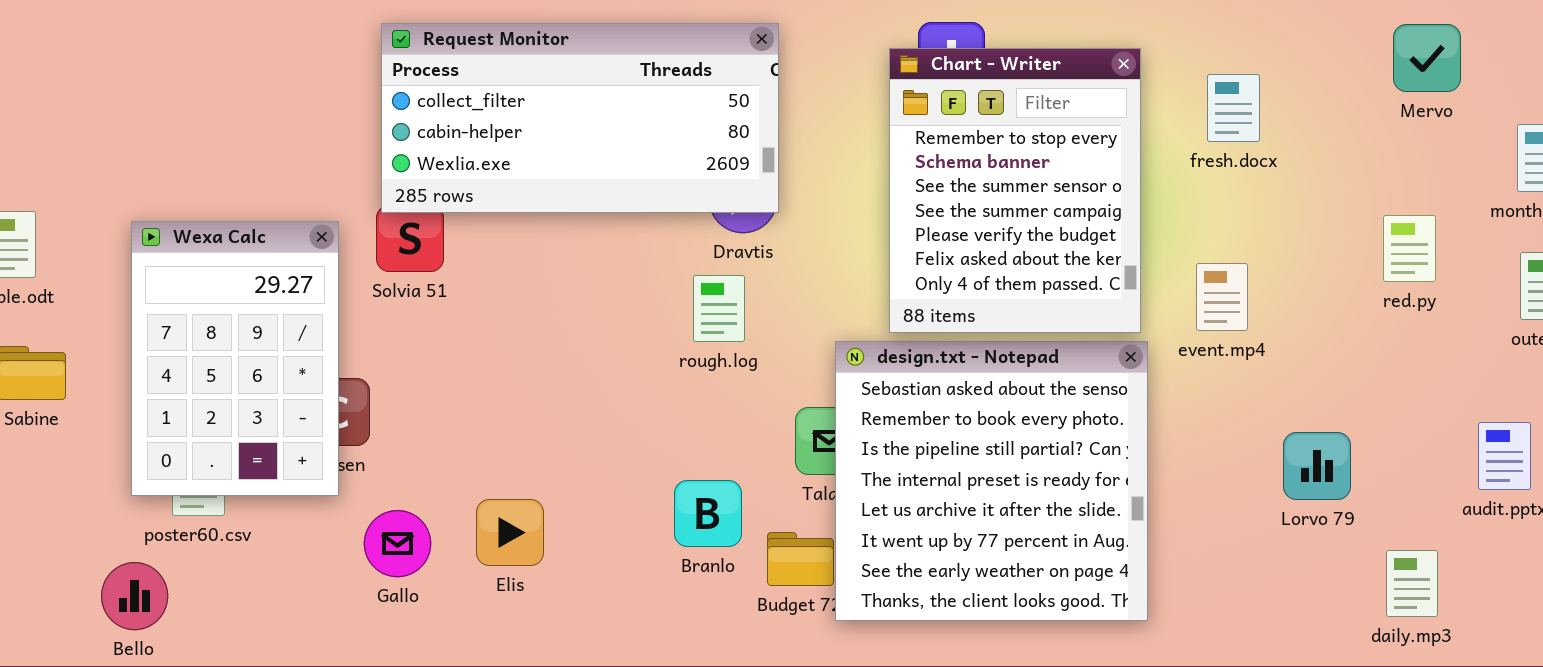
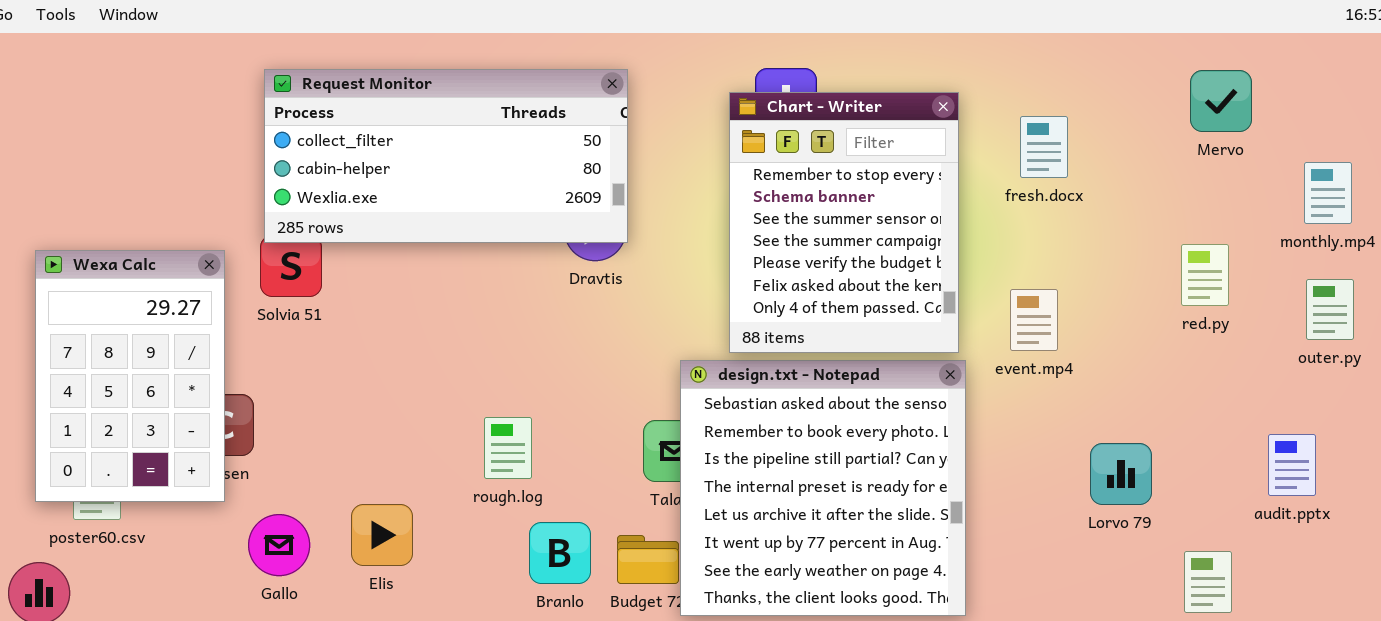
rough.log: [693,275,745,342] -> [484,417,532,479], moved
Branlo: [674,480,742,547] -> [529,522,591,584], moved

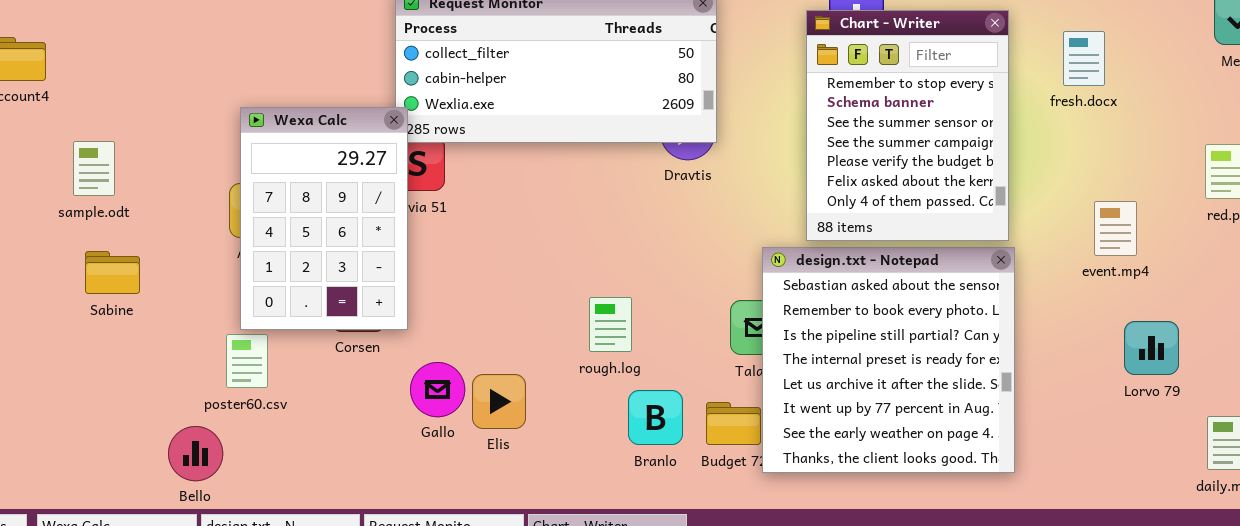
Wexa Calc: [35,250,225,502] -> [240,107,408,330], moved
event.mp4: [1010,289,1058,351] -> [1094,201,1137,256], moved
Gallo: [248,514,310,576] -> [410,362,465,417], moved

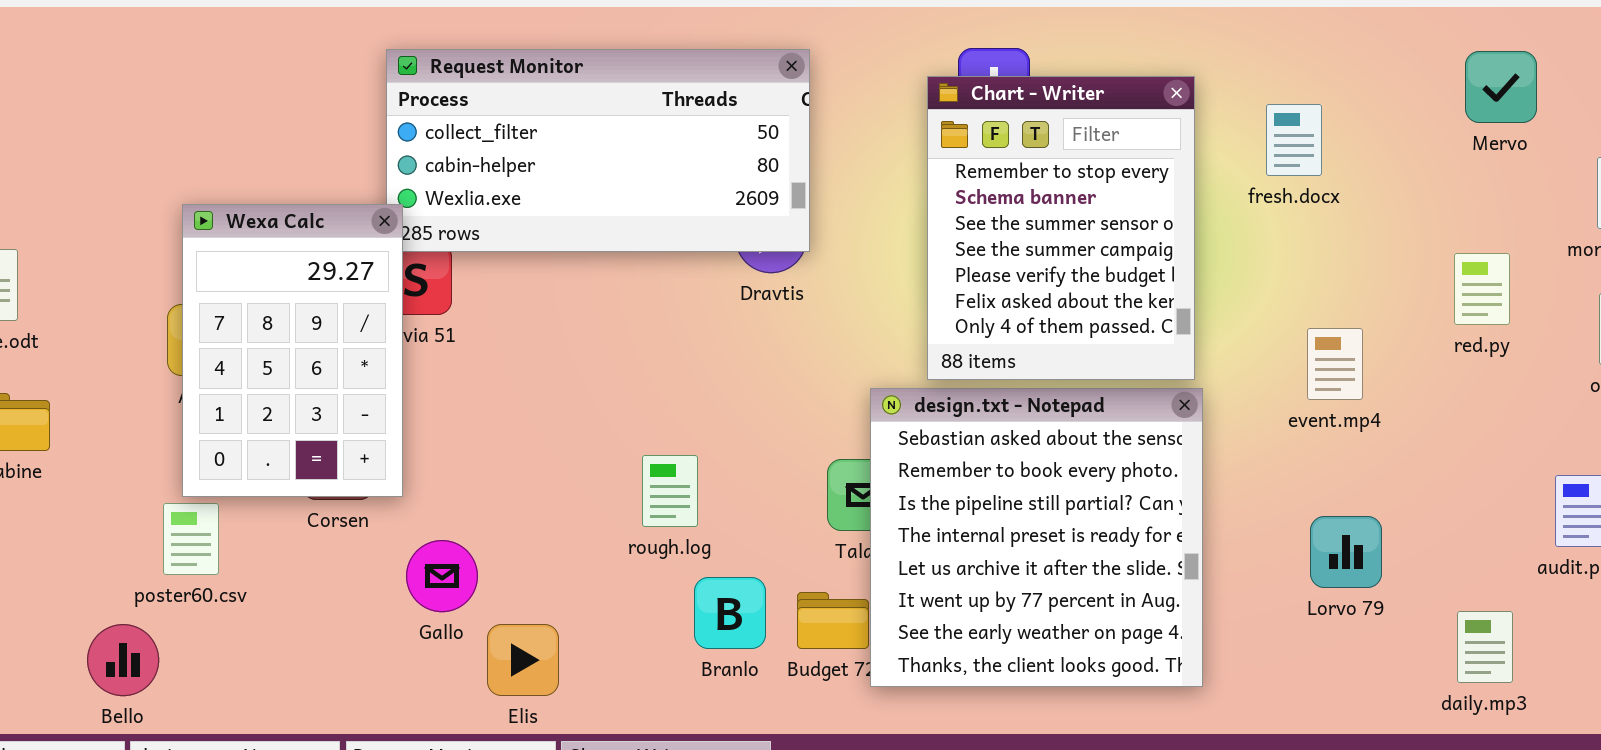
Lorvo 79: [1124,321,1179,375] -> [1310,516,1382,588], moved
Elis: [472,374,526,429] -> [487,624,559,696], moved

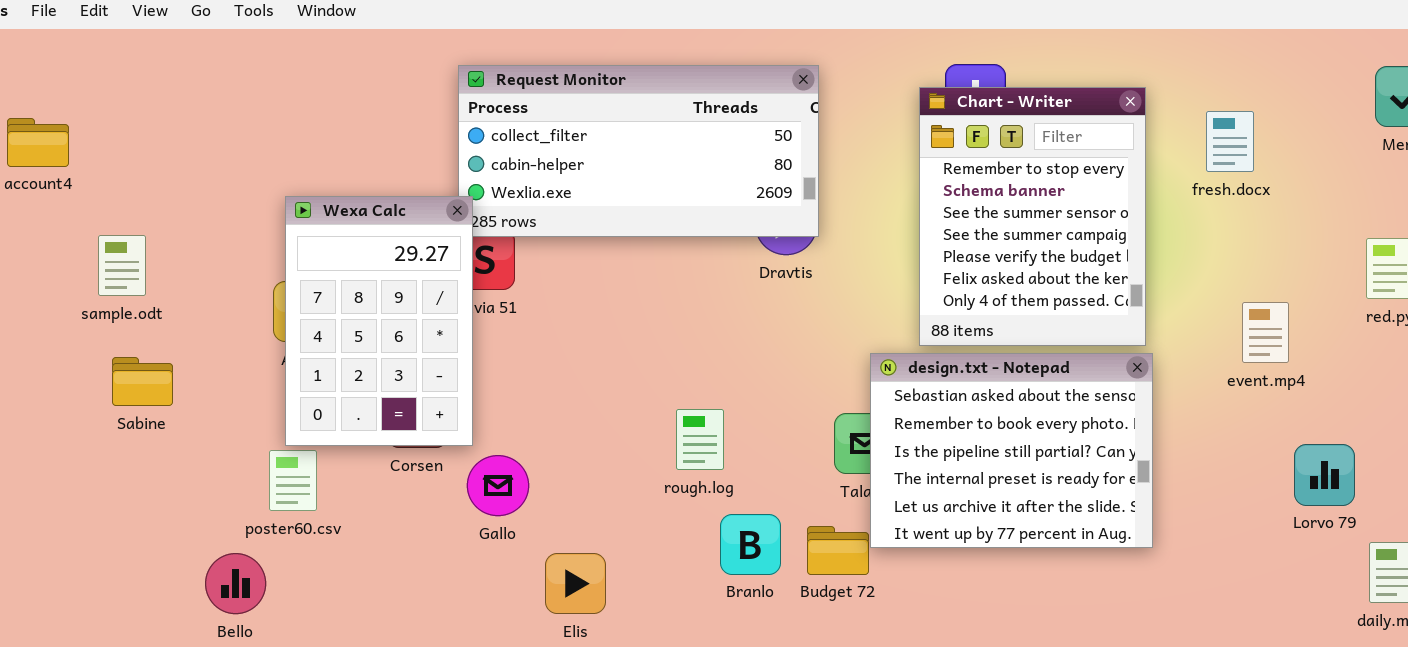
design.txt - Notepad: [870,388,1203,687] -> [870,353,1153,548], resized
Lorvo 79: [1310,516,1382,588] -> [1294,444,1355,506], moved
Gallo: [406,540,478,612] -> [467,455,529,516], moved

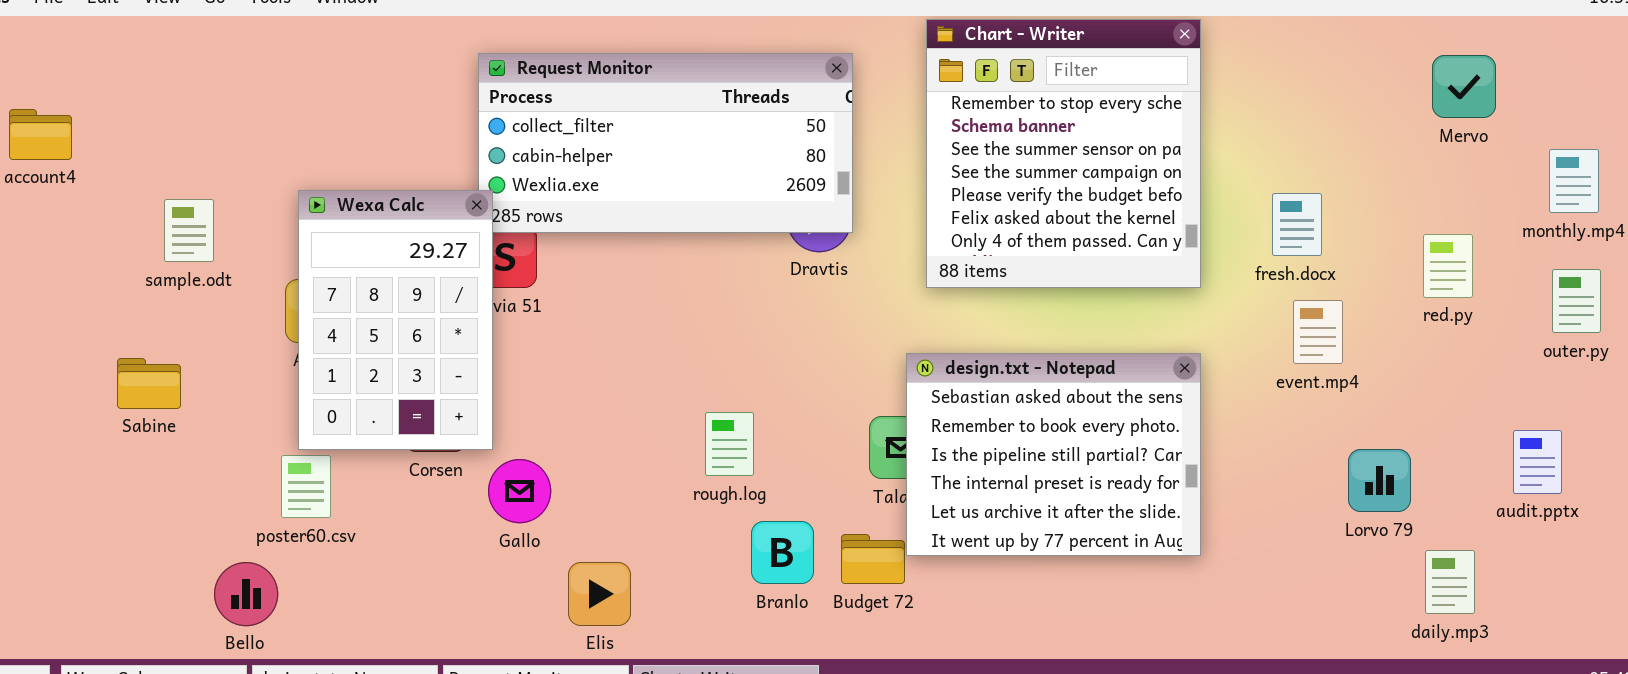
Chart - Writer: [919,87,1146,346] -> [926,19,1201,288], moved, resized
fresh.docx: [1206,111,1254,172] -> [1272,193,1322,256], moved
sample.odt: [98,235,146,296] -> [164,199,214,262], moved

